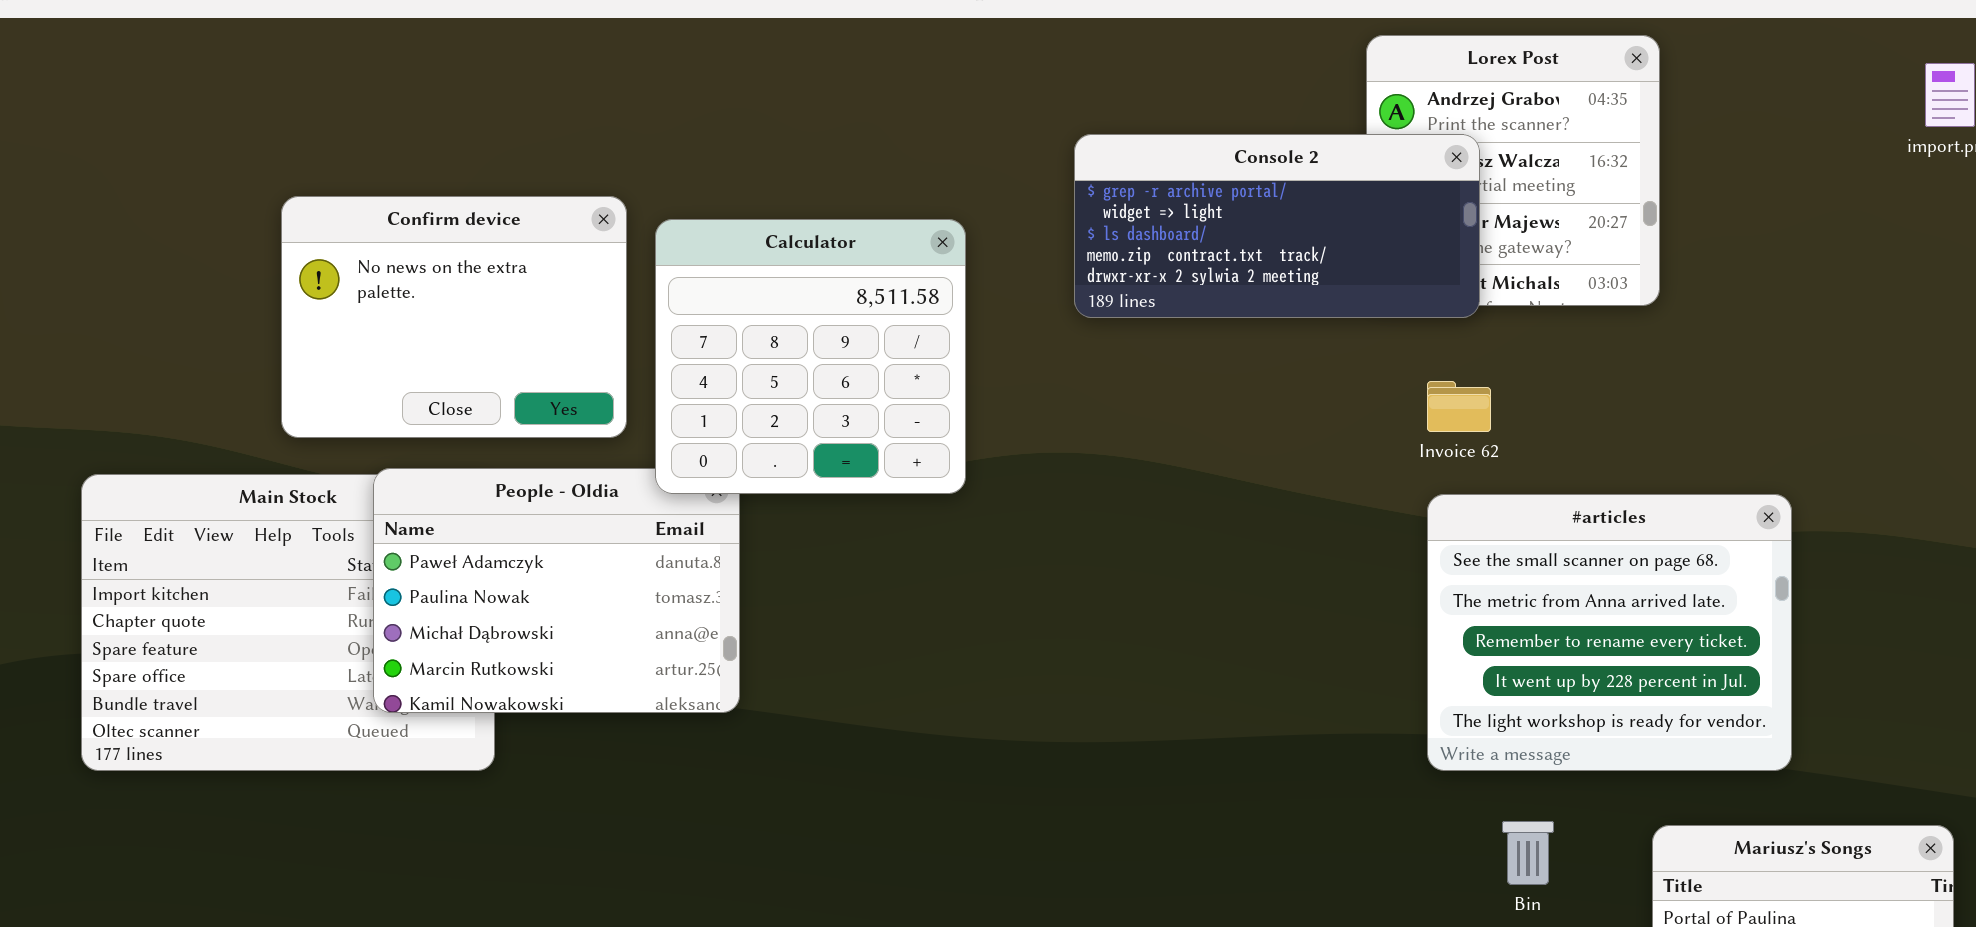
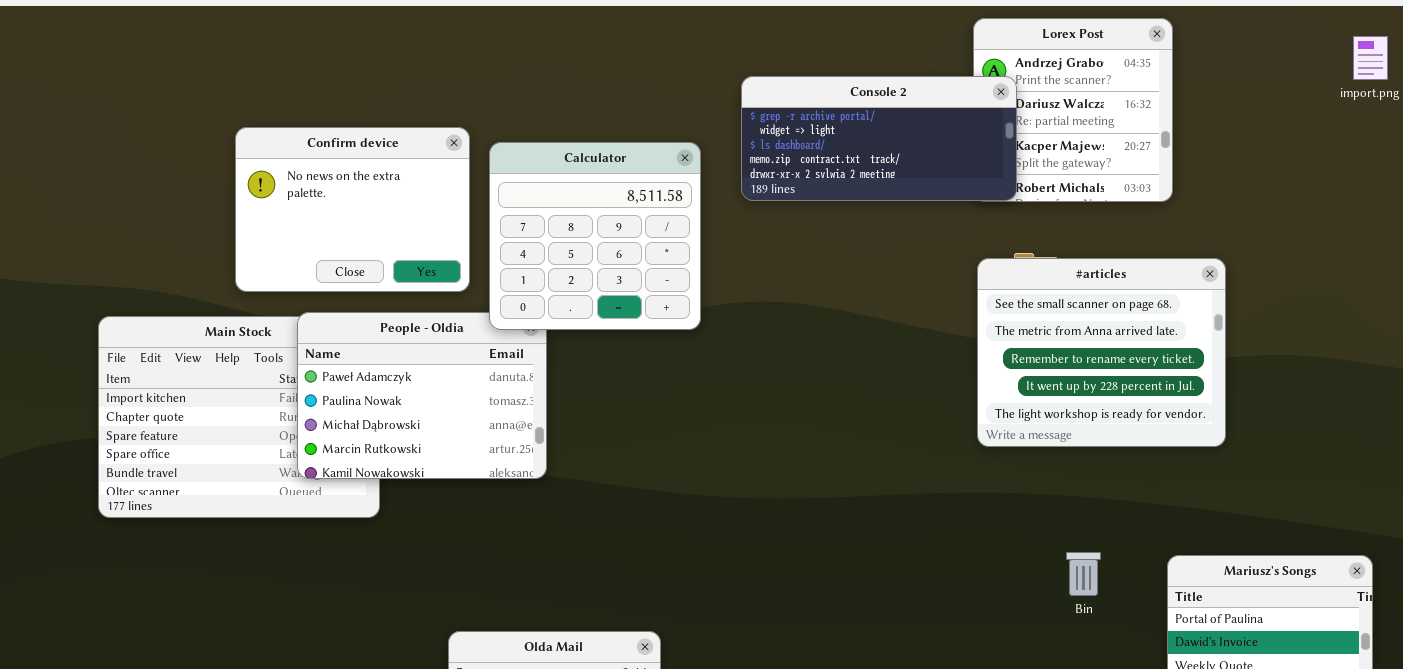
Console 2: [1074,134,1480,318] -> [741,76,1017,201], moved
#articles: [1427,494,1792,771] -> [977,258,1226,447], moved

